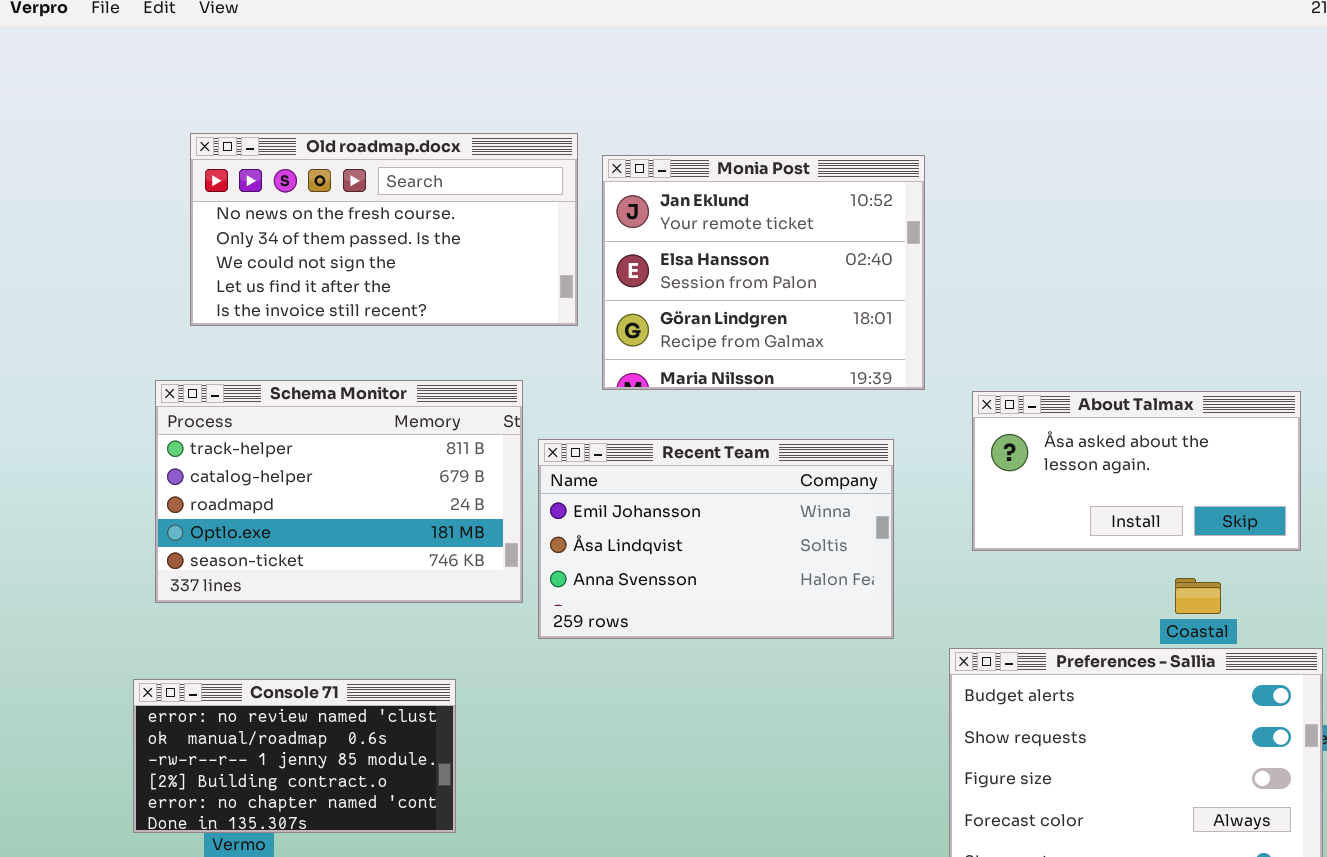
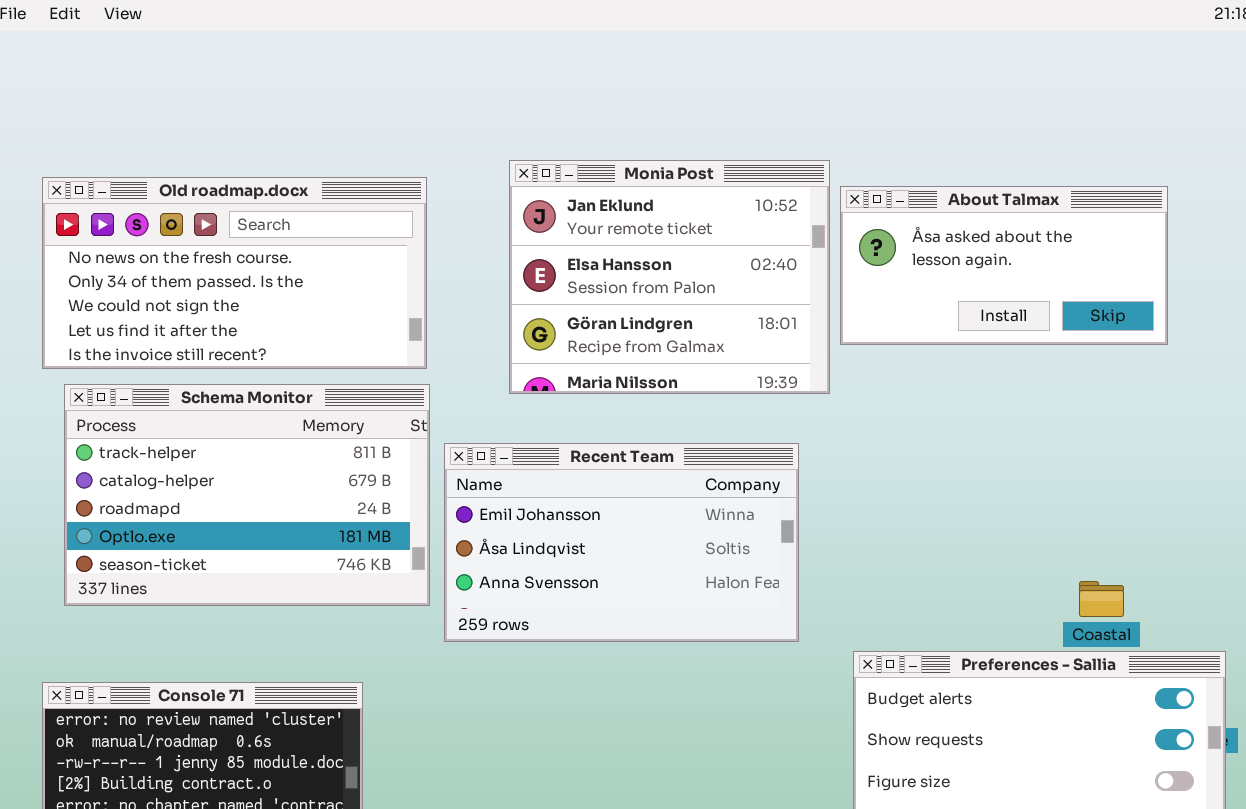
Old roadmap.docx: [190,133,578,326] -> [42,177,427,369], moved
About Talmax: [972,391,1301,551] -> [840,186,1168,345], moved

